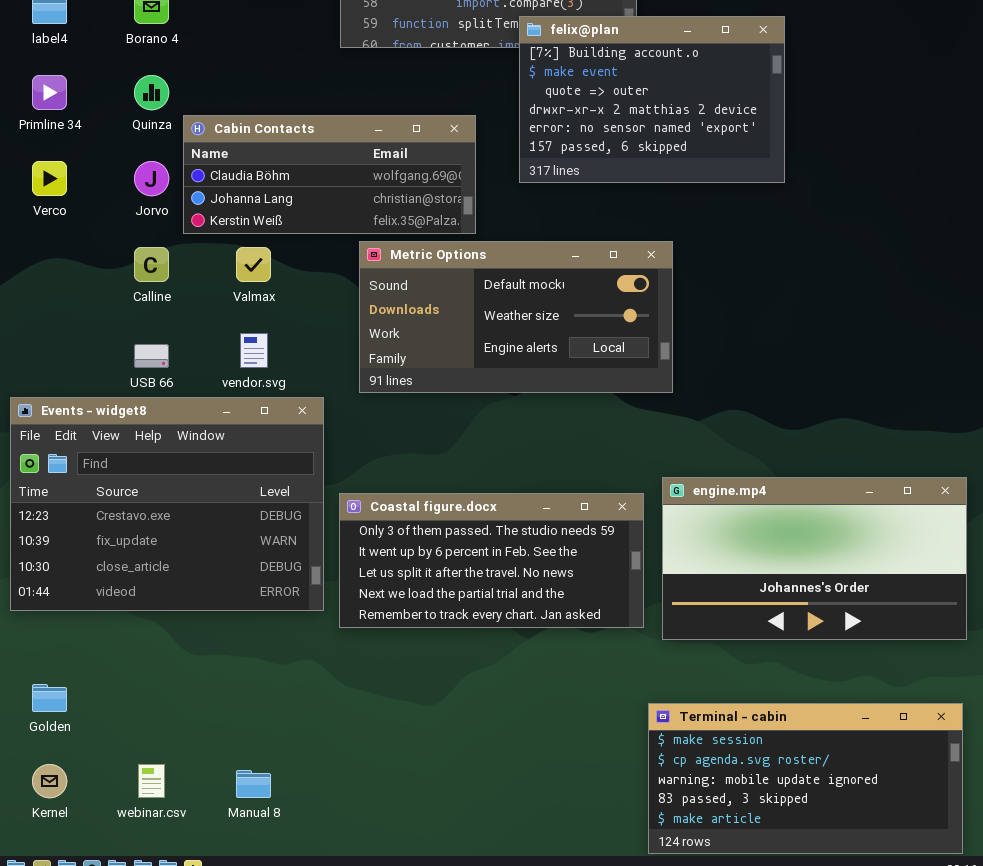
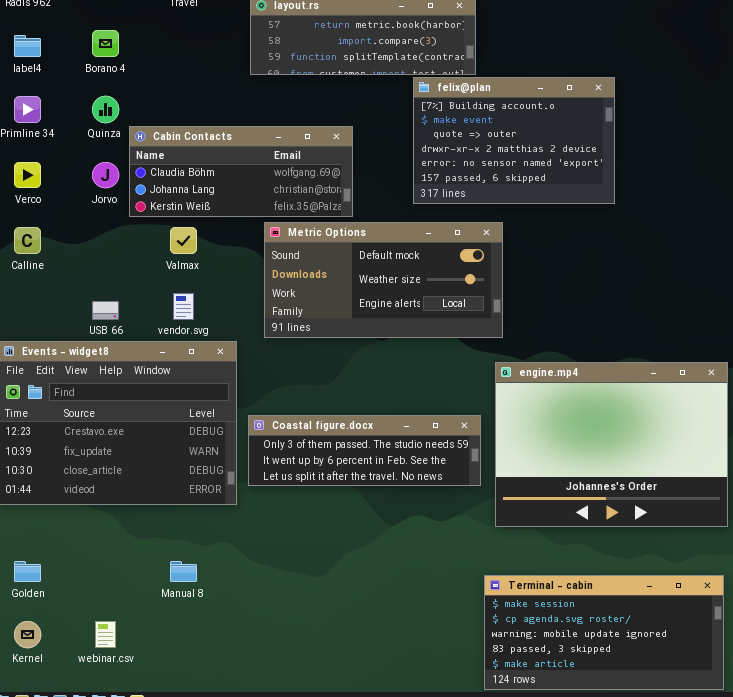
felix@plan: [519,16,785,183] -> [413,77,615,204], moved
Calline: [134,247,169,282] -> [14,227,41,254], moved
engine.mp4: [662,477,967,640] -> [495,362,728,527], resized
Coastal figure.docx: [339,493,644,628] -> [248,415,481,486], resized
Manual 8: [236,770,271,798] -> [170,561,197,582], moved

